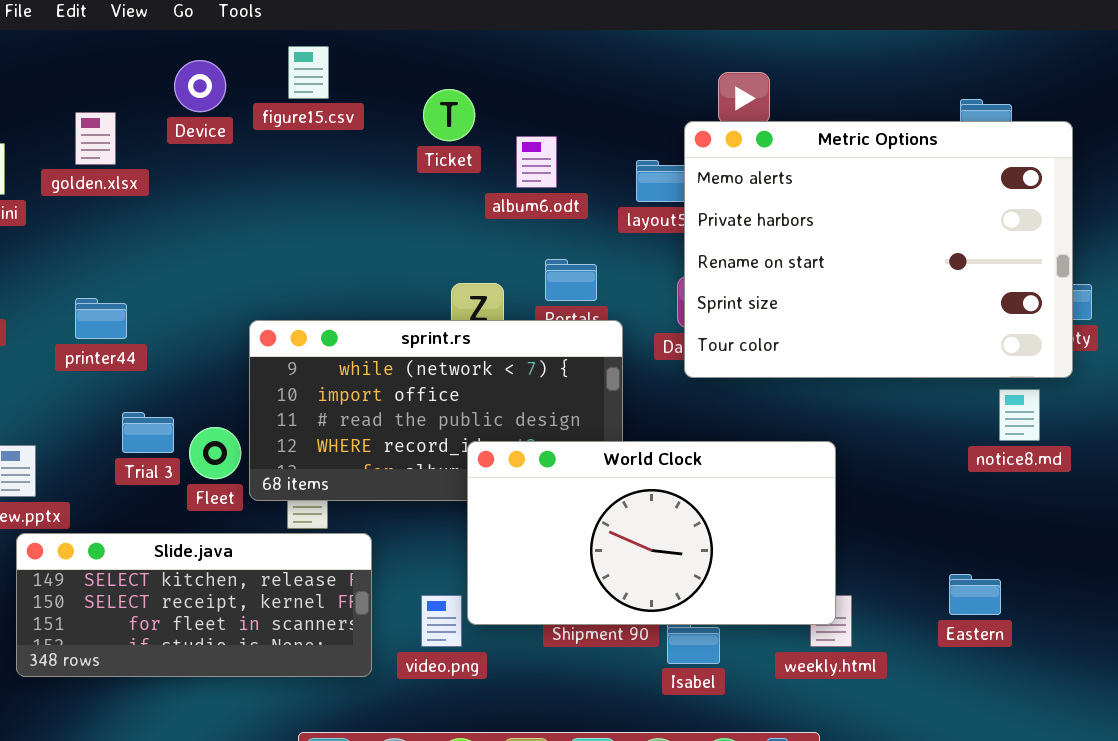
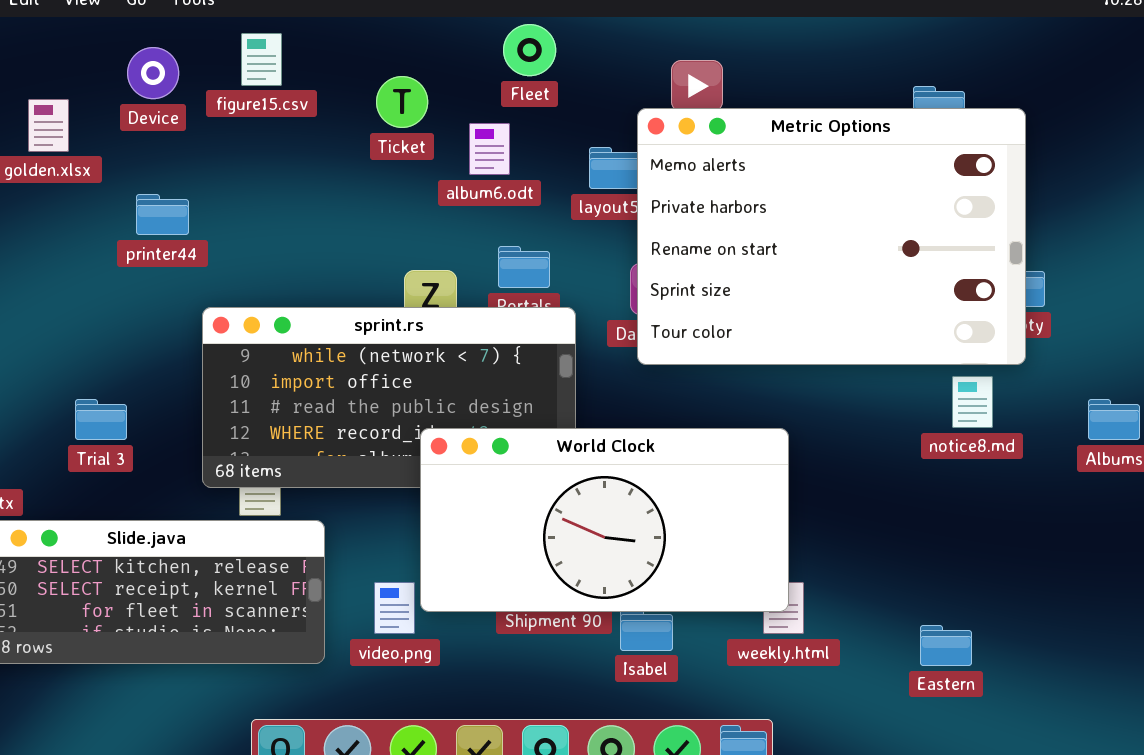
printer44: [75,298,127,339] -> [136,194,189,235], moved
Fleet: [189,427,241,479] -> [503,24,556,76], moved
Eastern: [949,574,1001,615] -> [920,625,972,666], moved

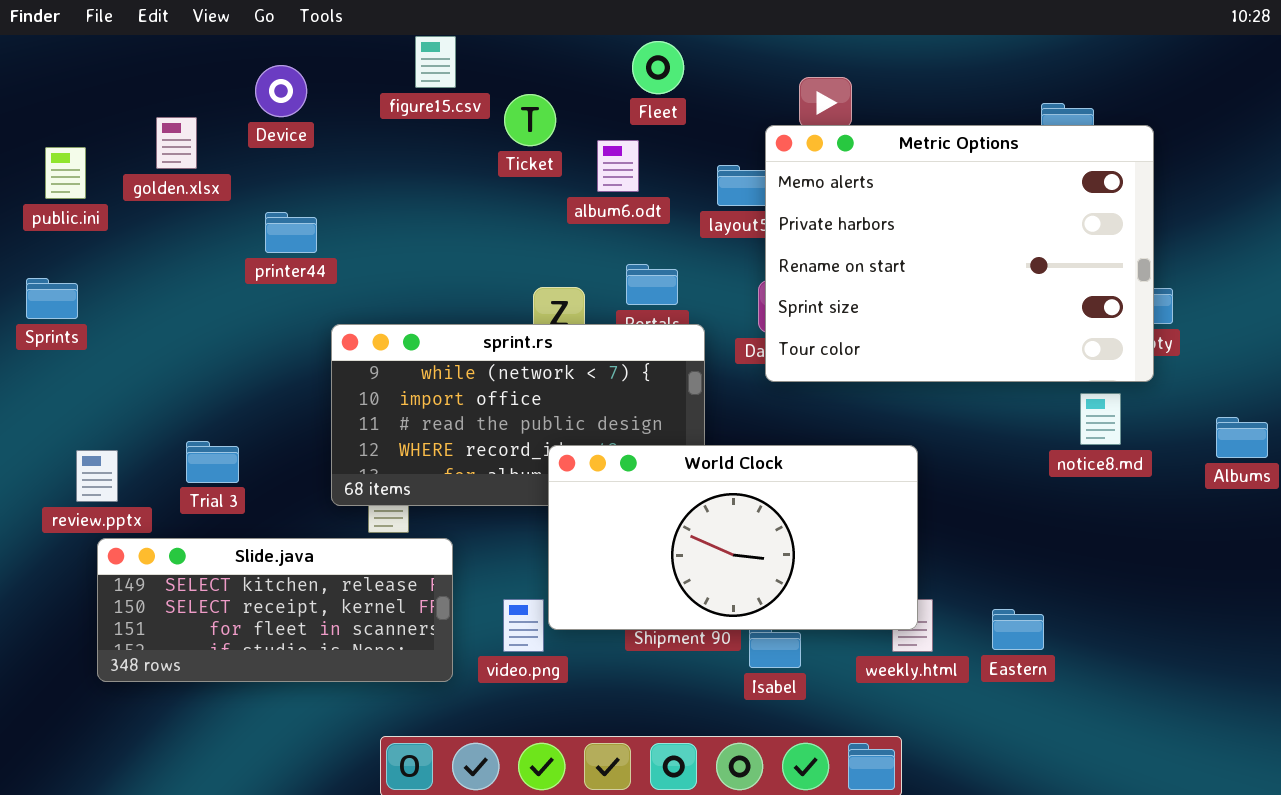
figure15.csv: [241,33,282,86] -> [415,36,456,88], moved
Trial 3: [75,399,127,440] -> [186,441,239,483], moved
Eastern: [920,625,972,666] -> [992,609,1044,650], moved

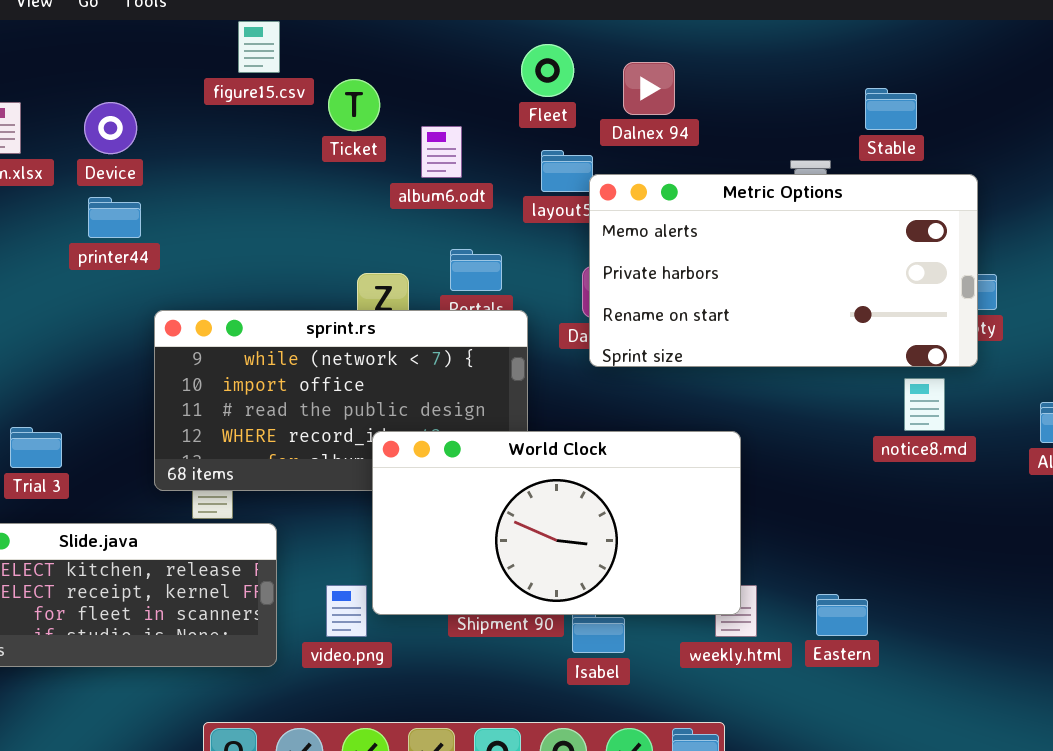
Fleet: [632,41,684,94] -> [521,44,574,97], moved
Device: [255,65,307,117] -> [84,102,137,154], moved
Metric Options: [765,125,1154,382] -> [589,174,978,367], resized

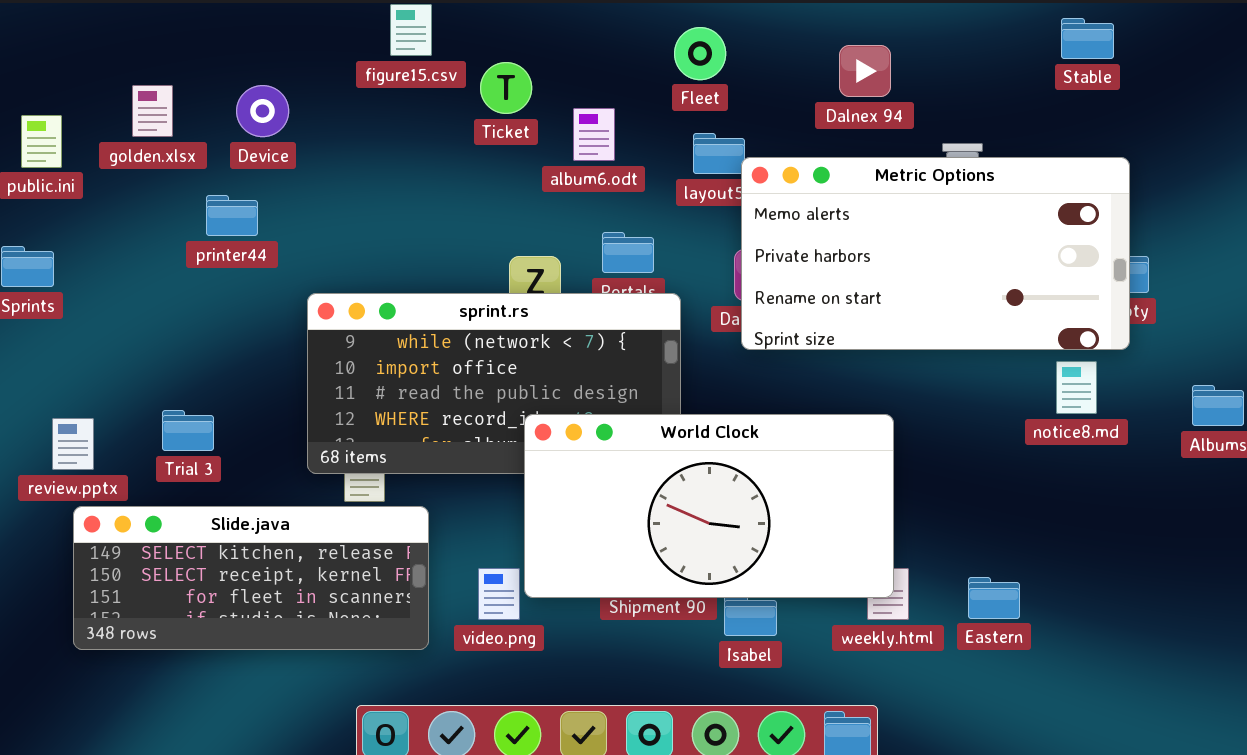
Dalnex 94: [623,62,675,115] -> [839,45,891,97], moved
Stable: [865,88,917,130] -> [1061,18,1114,59], moved
printer44: [88,197,141,238] -> [206,195,258,236], moved

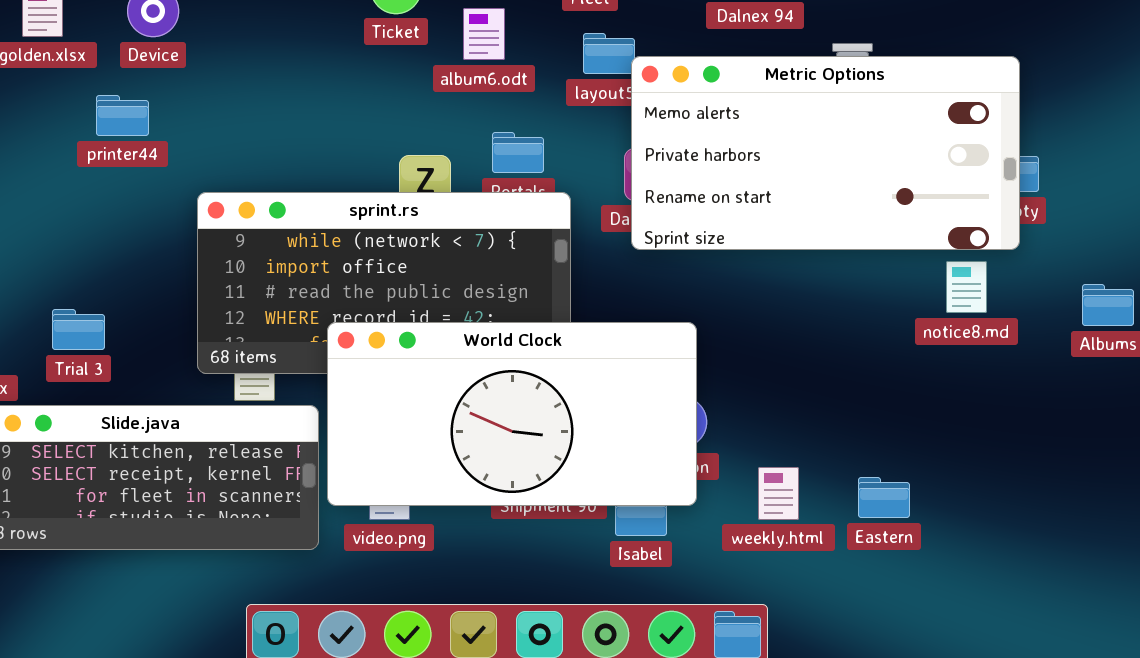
World Clock: [524,414,894,598] -> [327,322,697,506], moved

